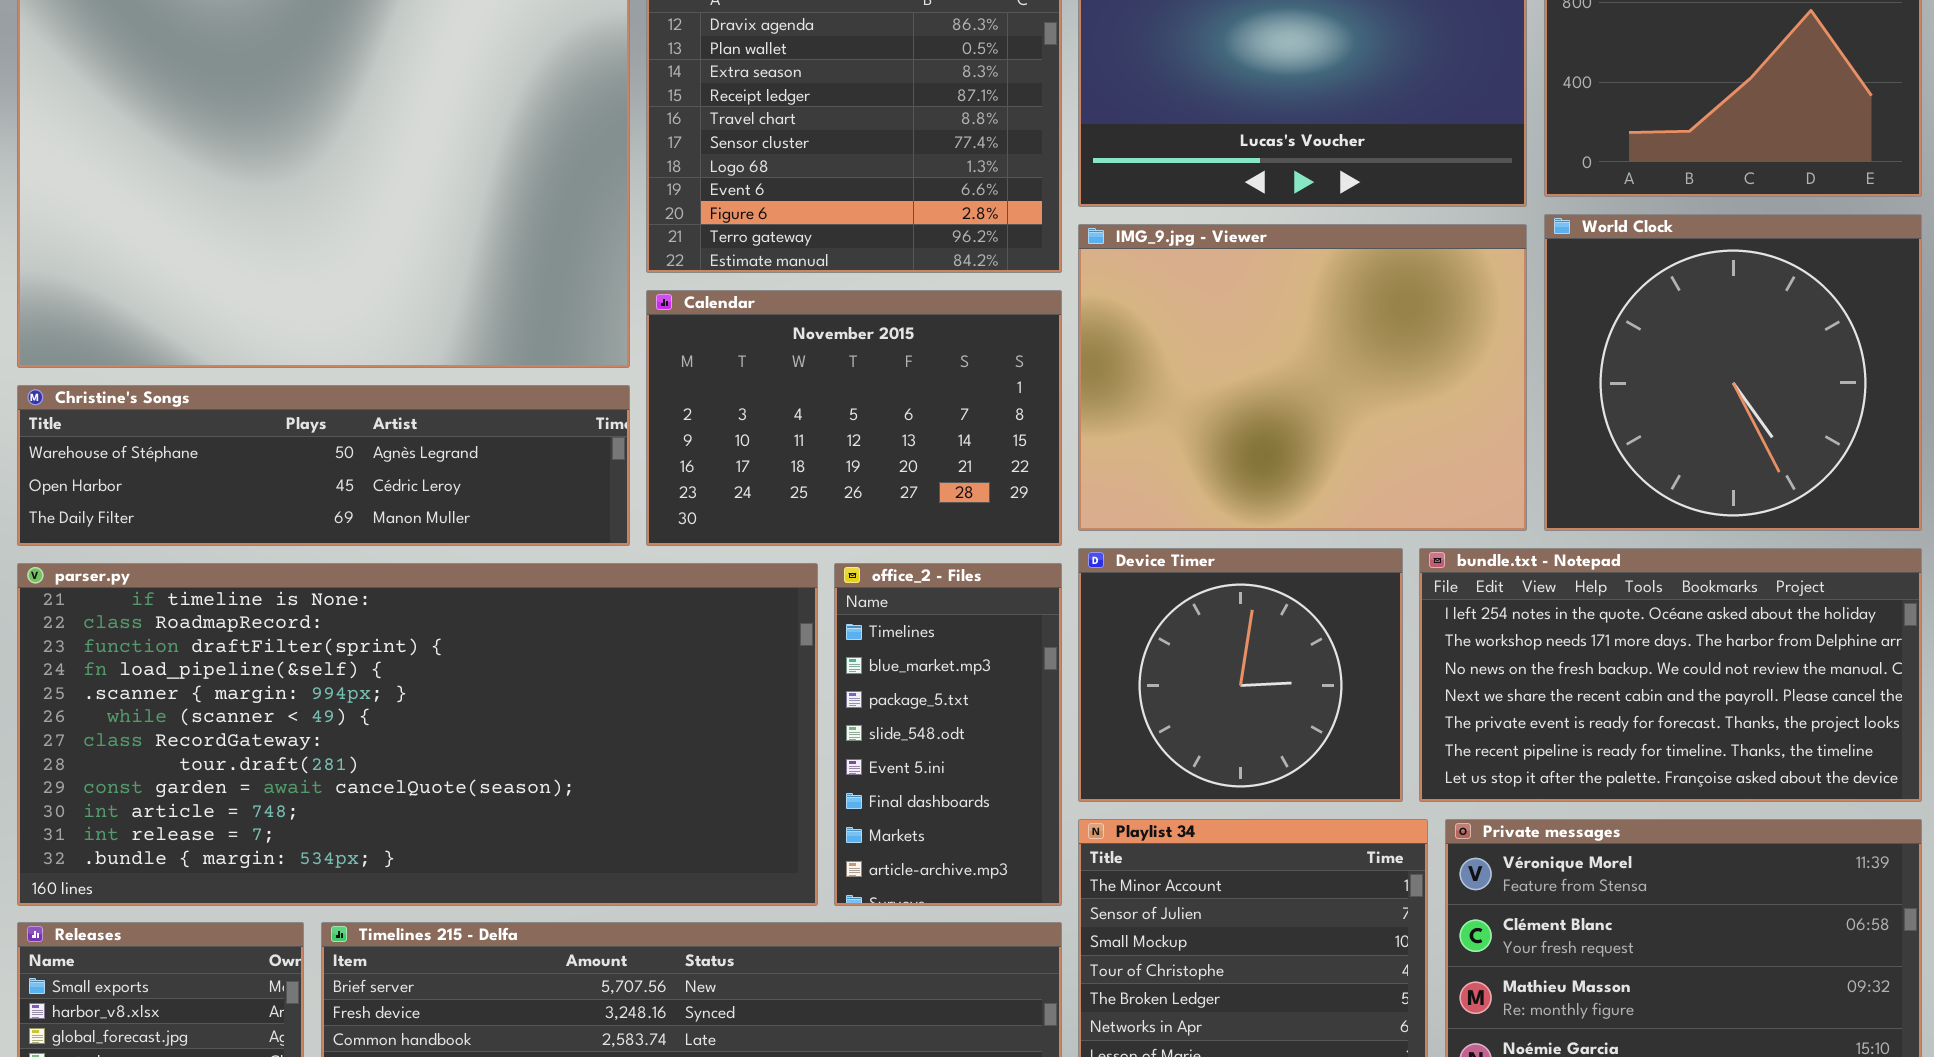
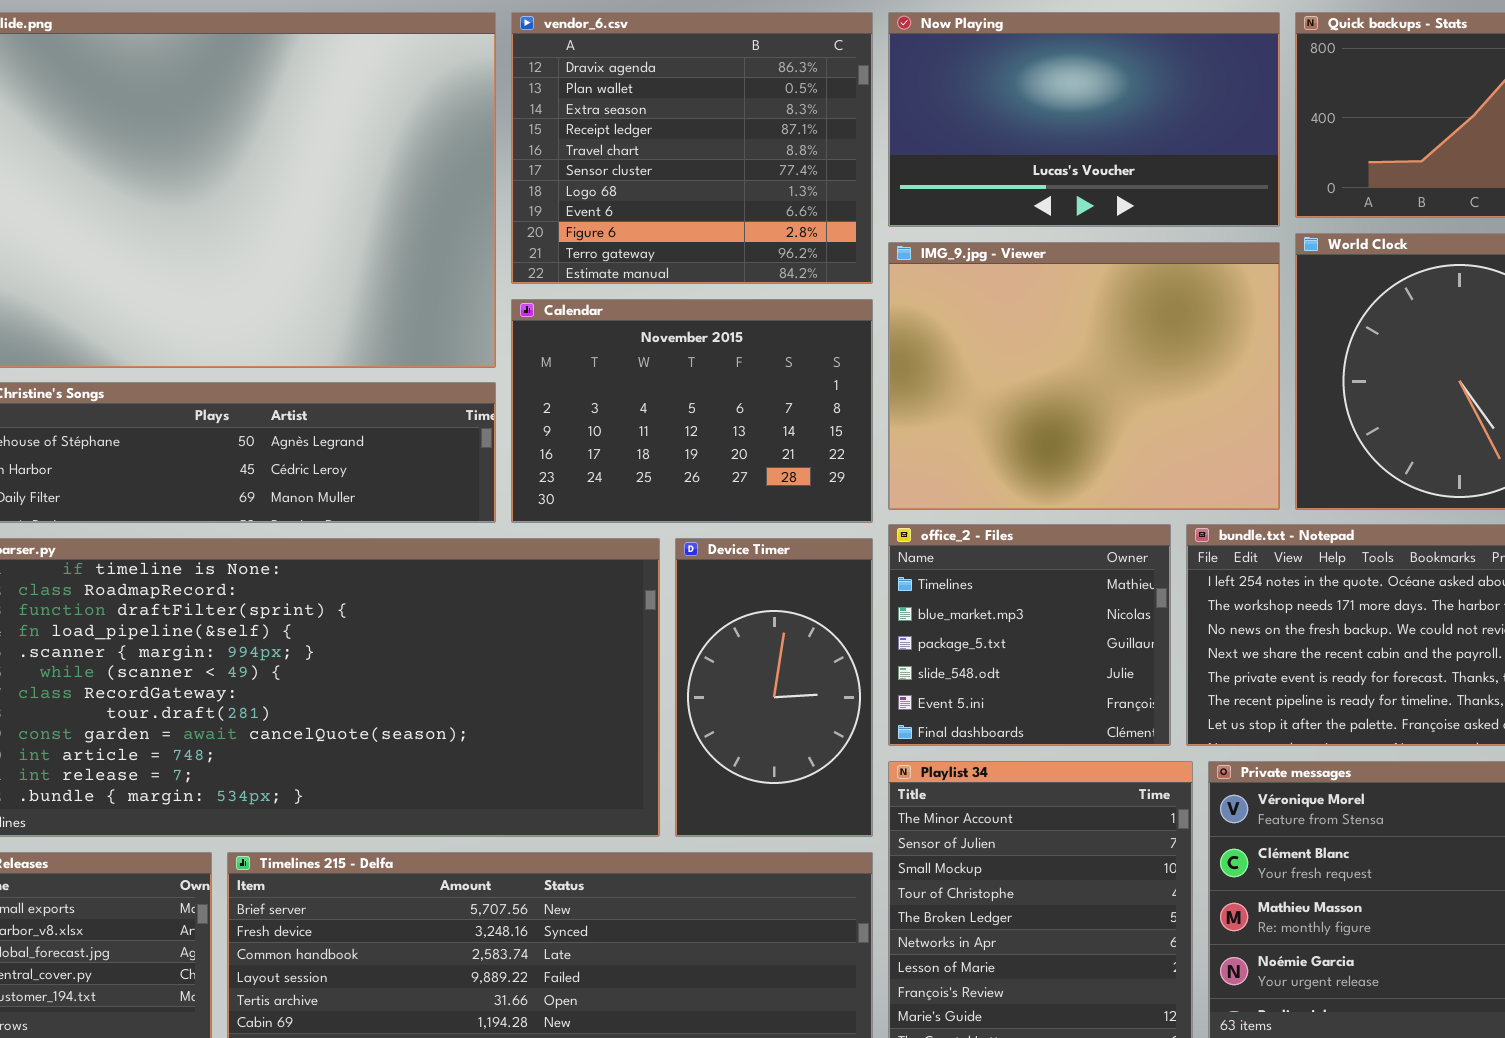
Device Timer: [1078,548,1403,802] -> [675,538,873,837], moved, resized
office_2 - Files: [834,563,1062,906] -> [888,524,1171,746], moved, resized

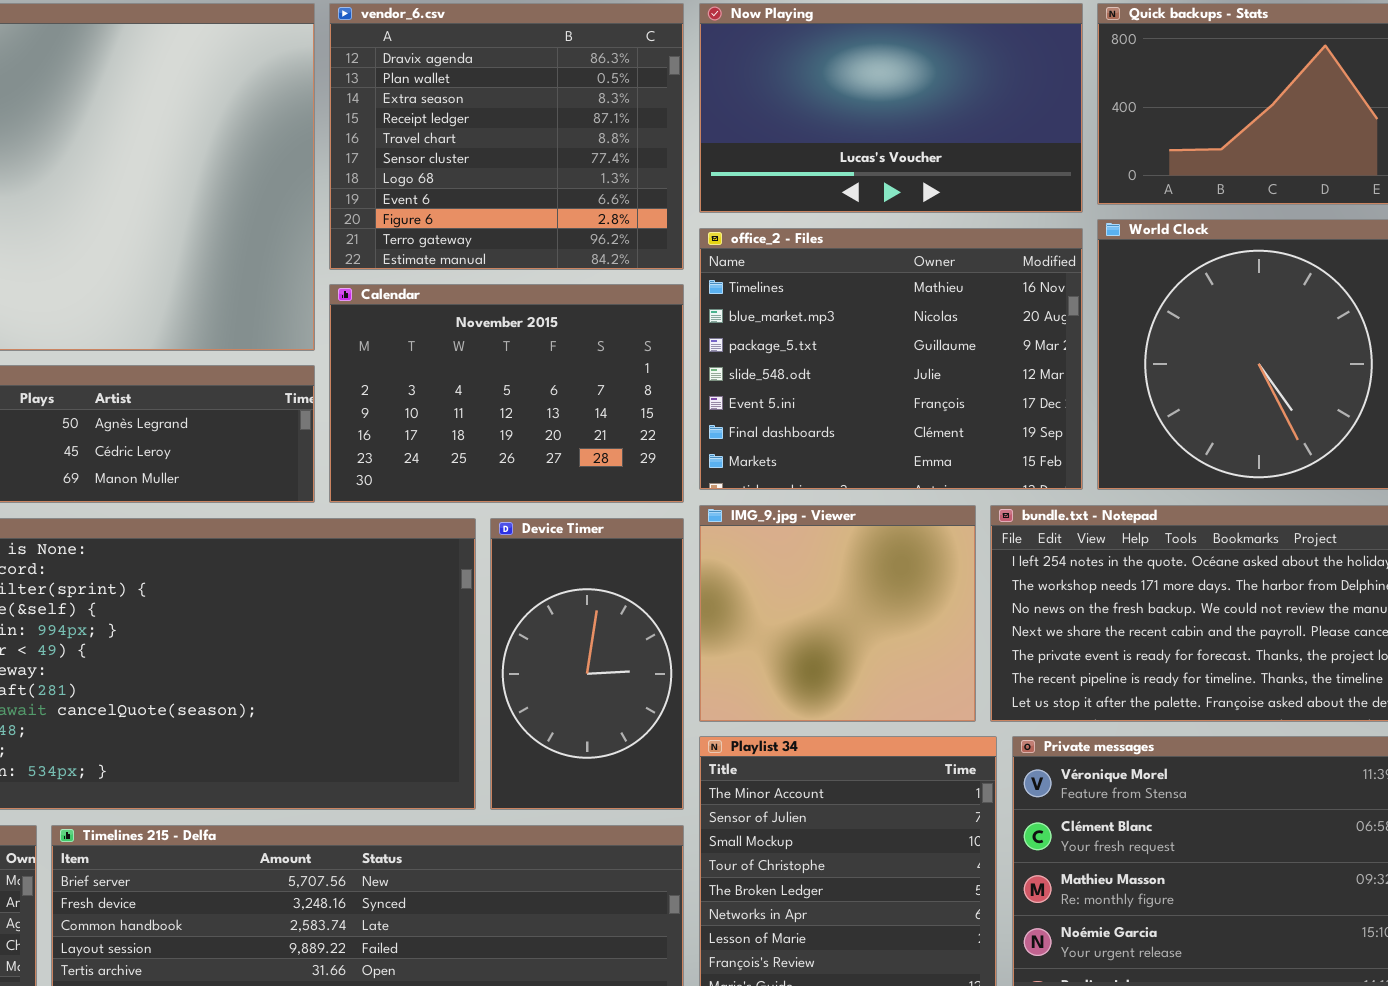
IMG_9.jpg - Viewer: [888,242,1280,510] -> [699,505,976,722], moved, resized
office_2 - Files: [888,524,1171,746] -> [699,228,1083,490], moved, resized

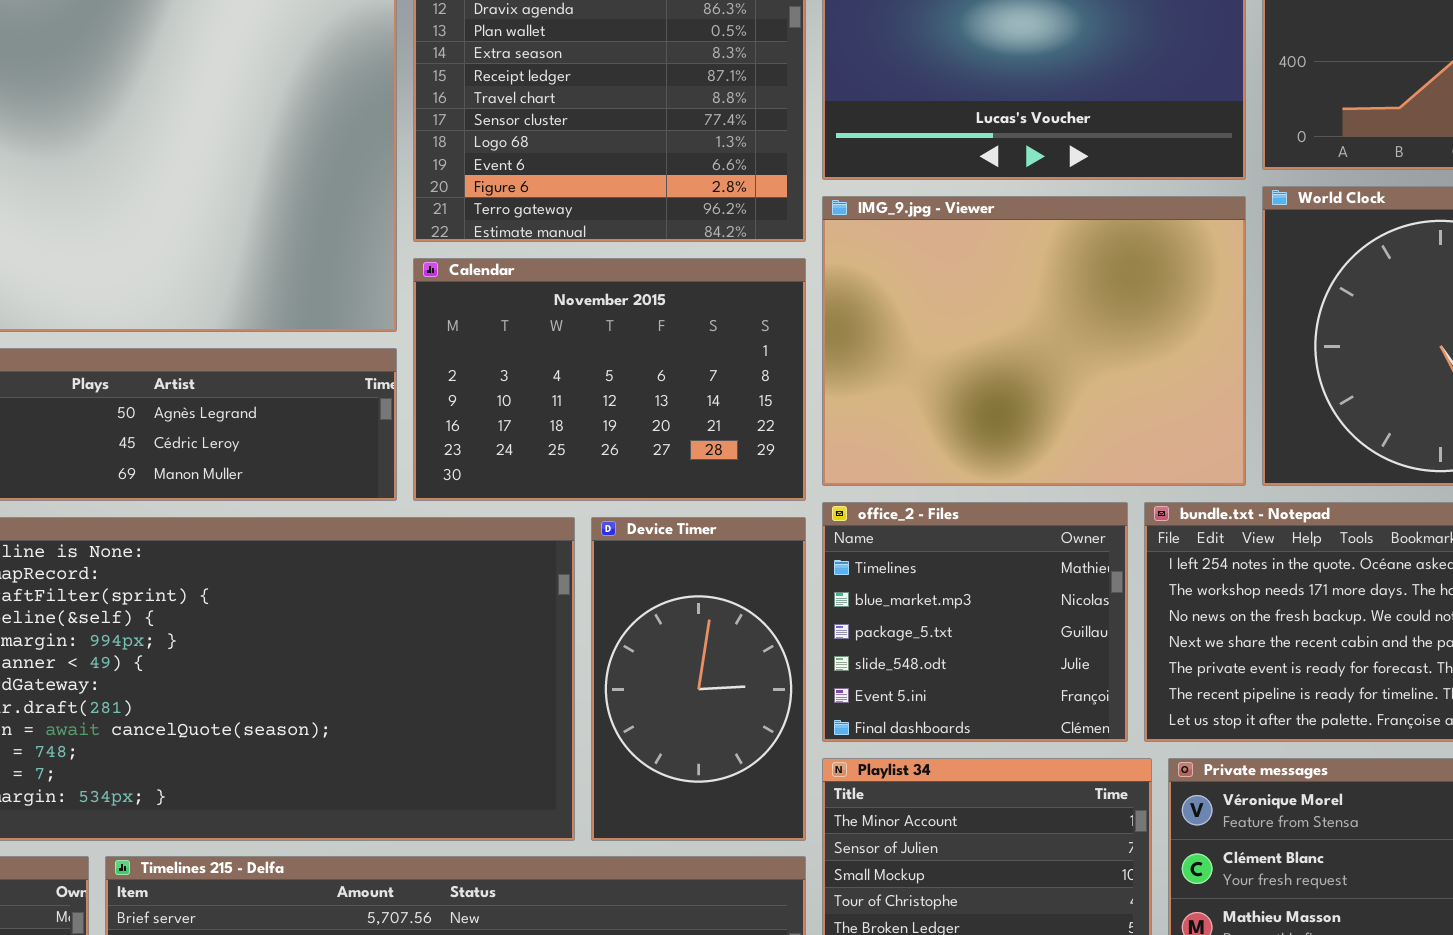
office_2 - Files: [699,228,1083,490] -> [822,502,1128,742], moved, resized
IMG_9.jpg - Viewer: [699,505,976,722] -> [822,196,1246,486], moved, resized

